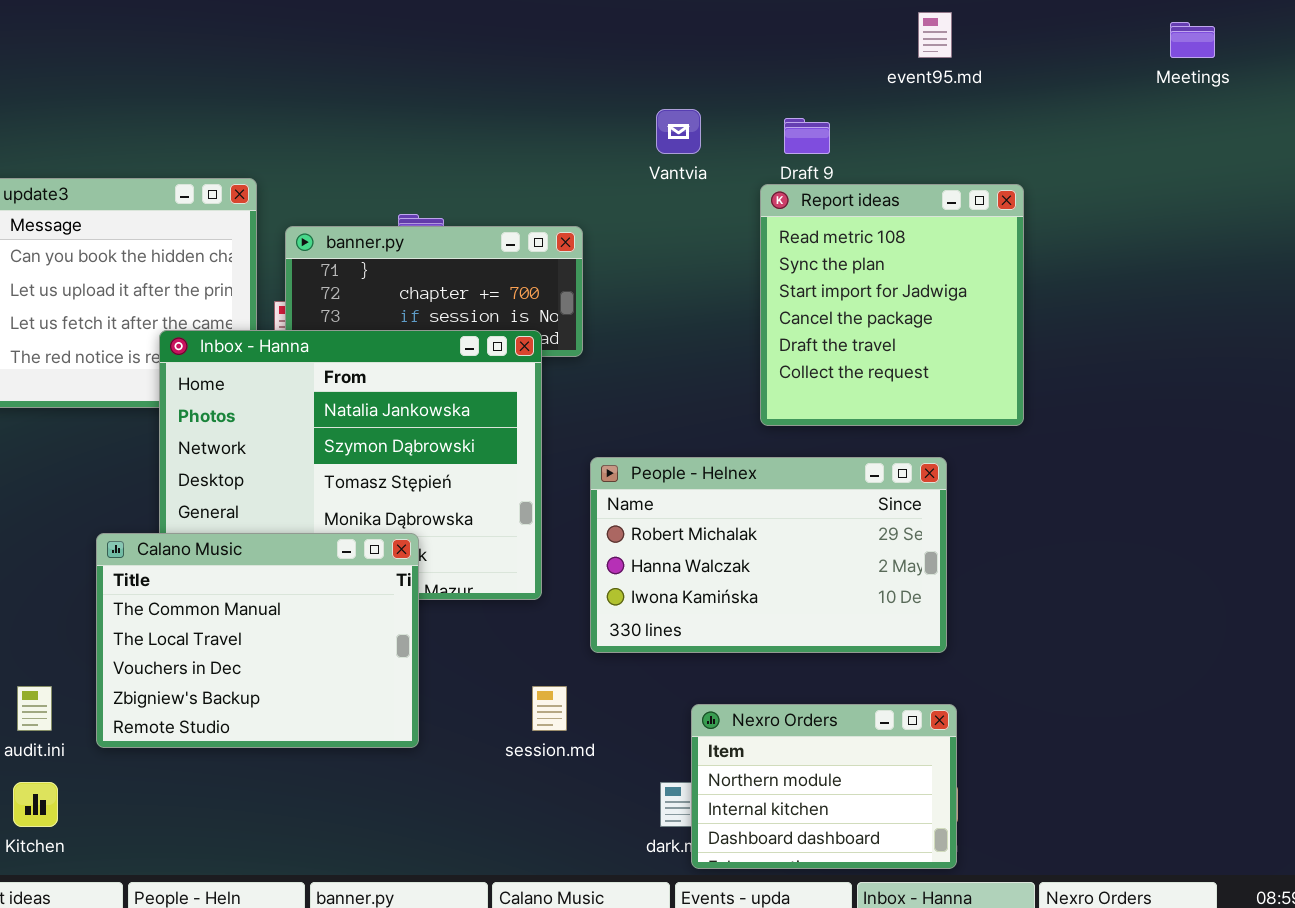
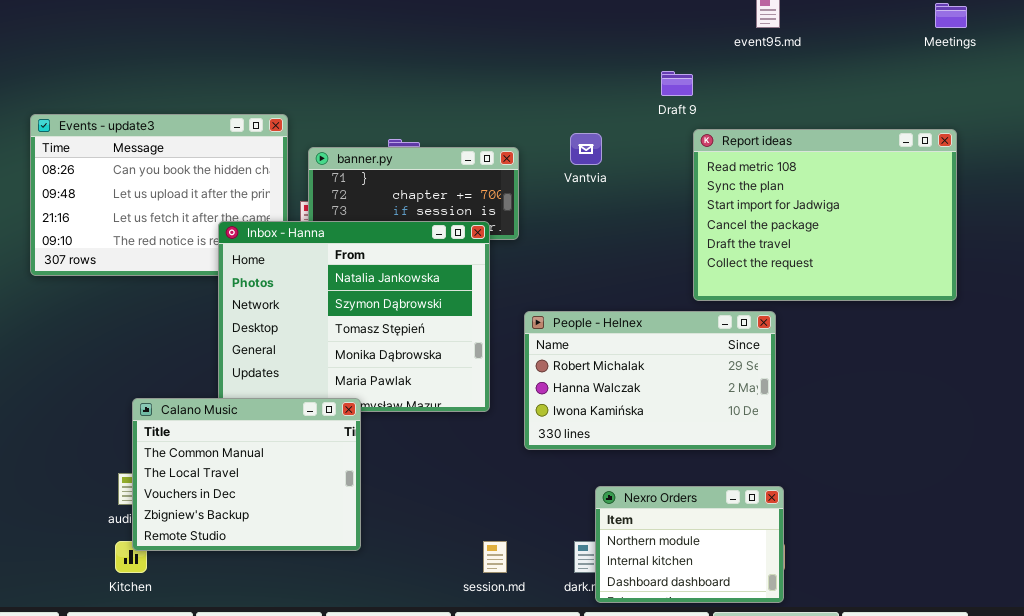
Vantvia: [656,109,701,154] -> [570,133,602,165], moved
Report ideas: [760,184,1024,426] -> [693,129,957,301], moved, resized
Calano Music: [96,533,419,748] -> [132,398,361,551], moved
session.md: [532,686,567,731] -> [483,541,507,573], moved

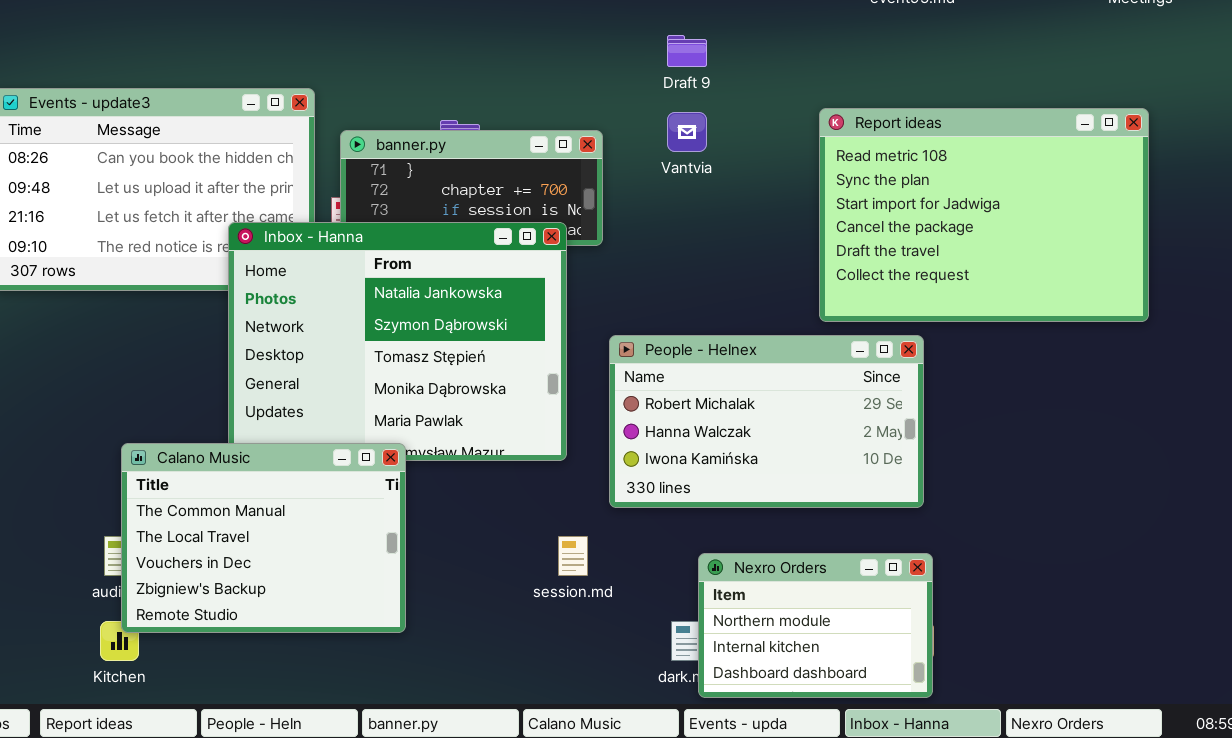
Draft 9: [661,71,693,96] -> [667,35,707,67], moved
session.md: [483,541,507,573] -> [558,536,588,576], moved

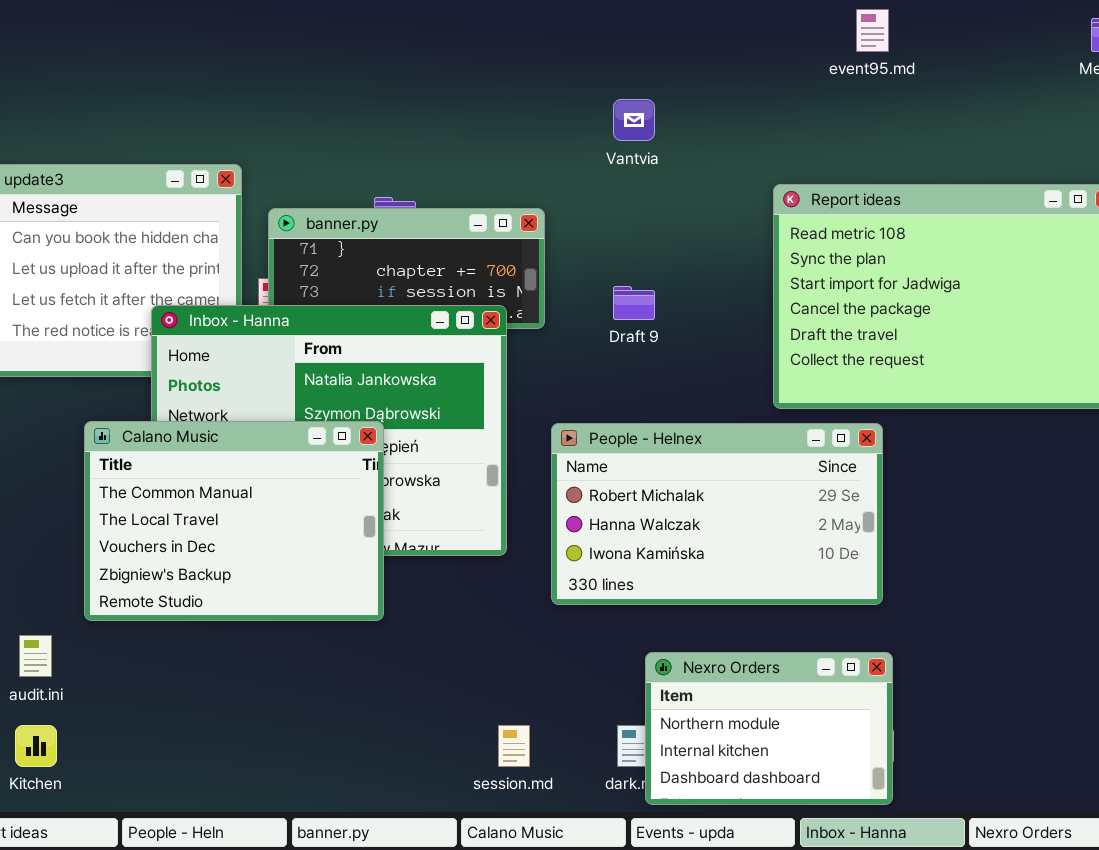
Draft 9: [667,35,707,67] -> [613,286,655,320], moved
Vantvia: [667,112,707,152] -> [613,99,655,141], moved
Calano Music: [121,443,406,633] -> [84,421,384,621], moved
session.md: [558,536,588,576] -> [498,725,530,767], moved

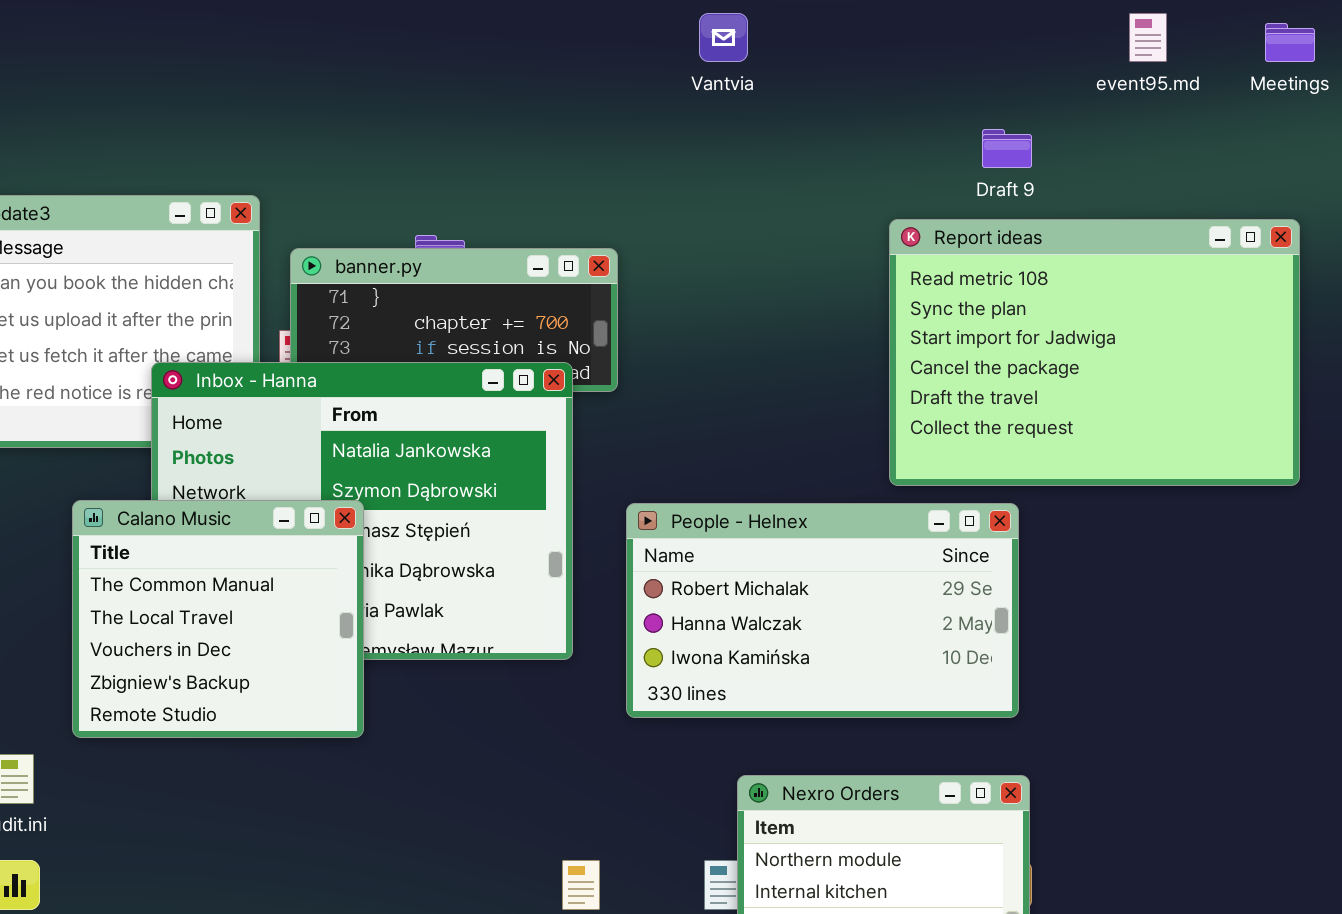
event95.md: [856,9,889,52] -> [1129,13,1167,62], moved
Vantvia: [613,99,655,141] -> [699,13,748,62], moved
Draft 9: [613,286,655,320] -> [982,129,1032,168], moved
Calano Music: [84,421,384,621] -> [72,500,364,738], resized

